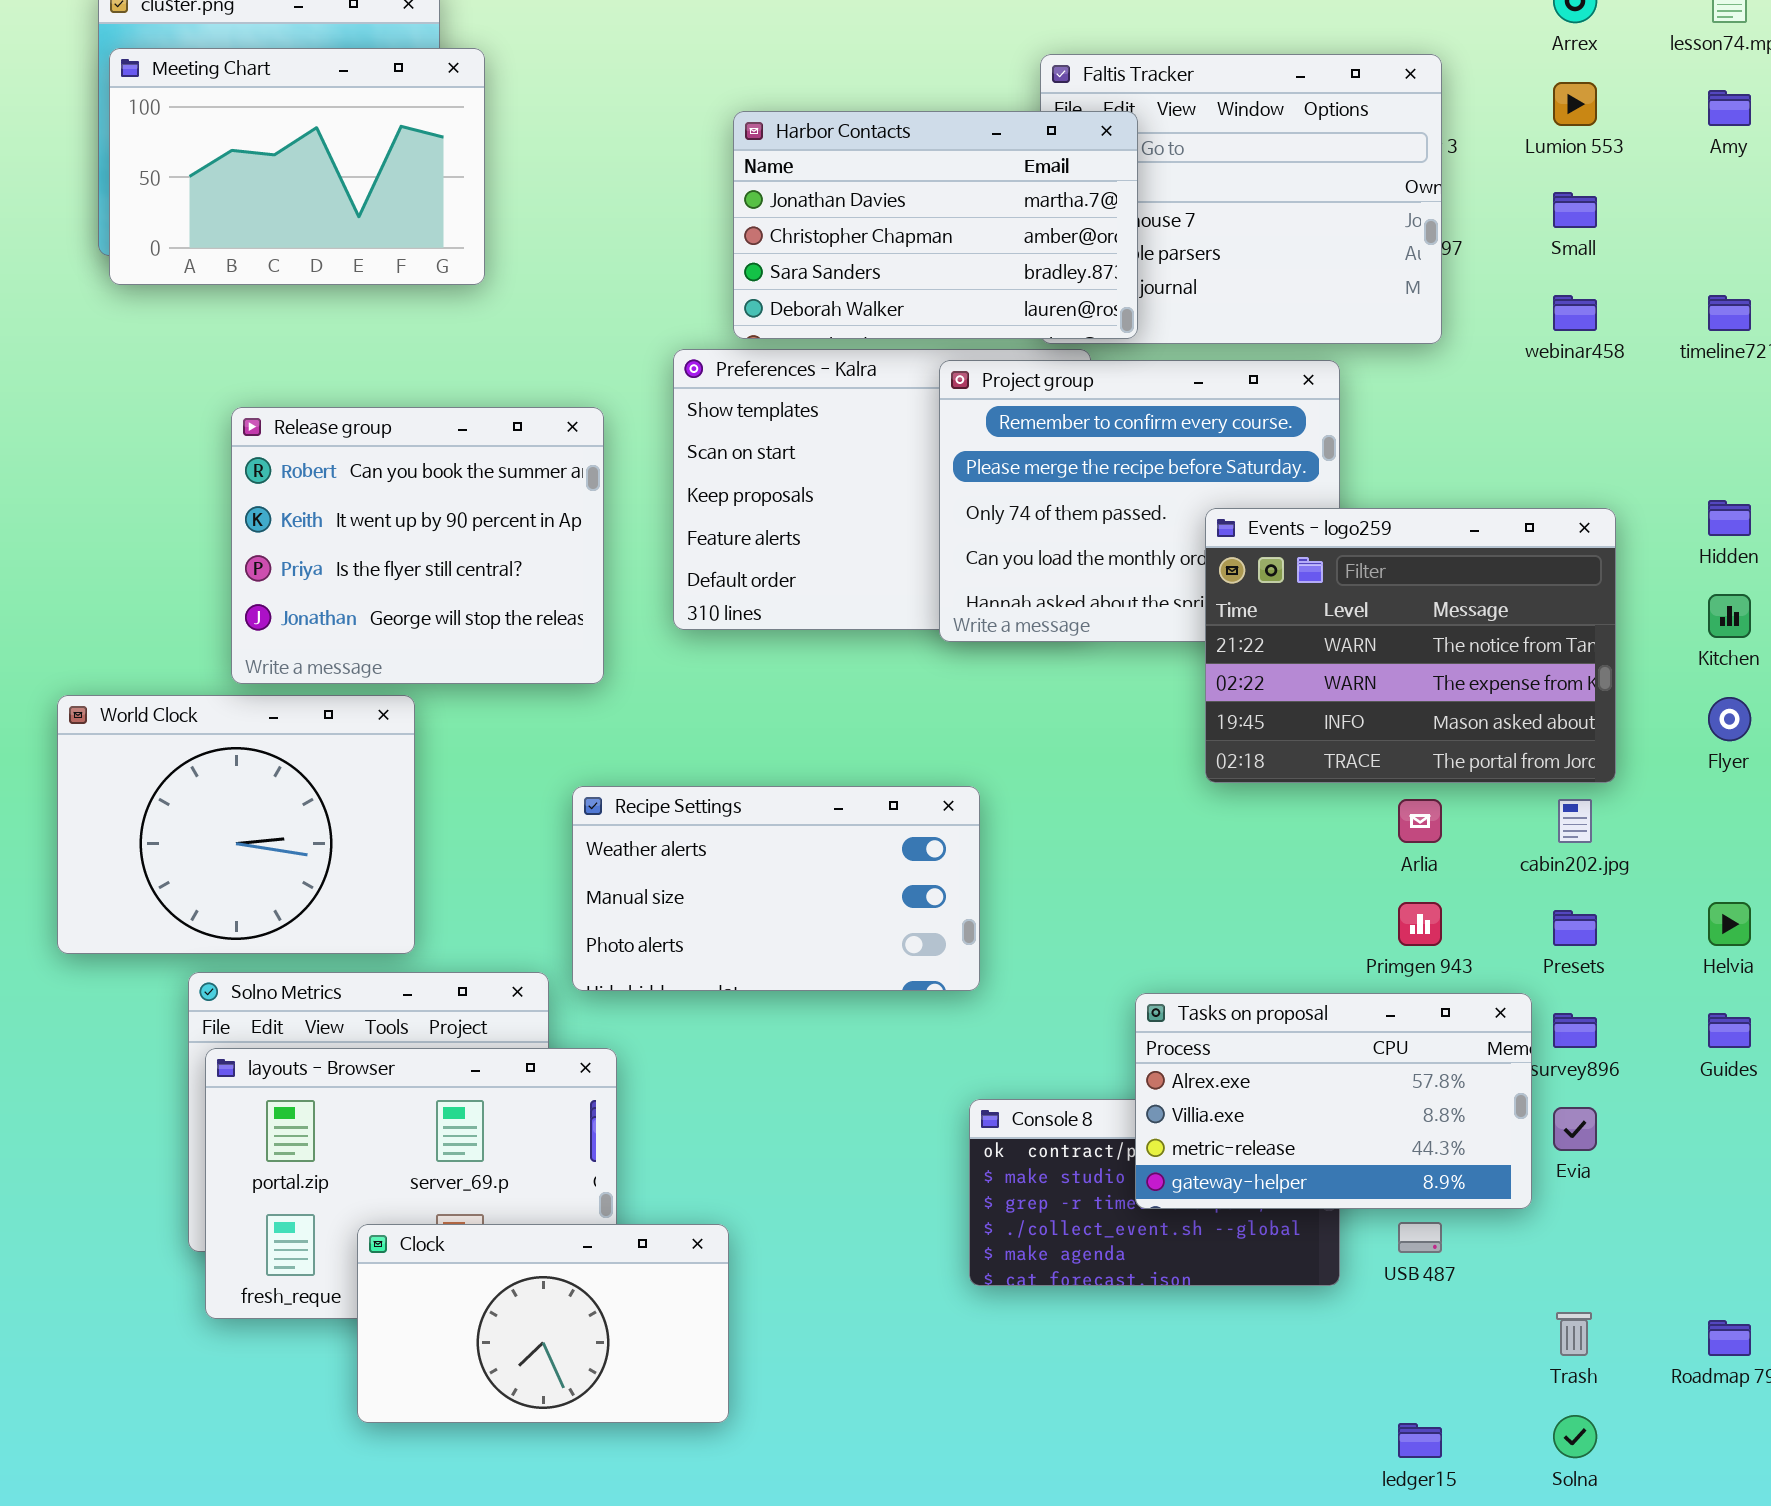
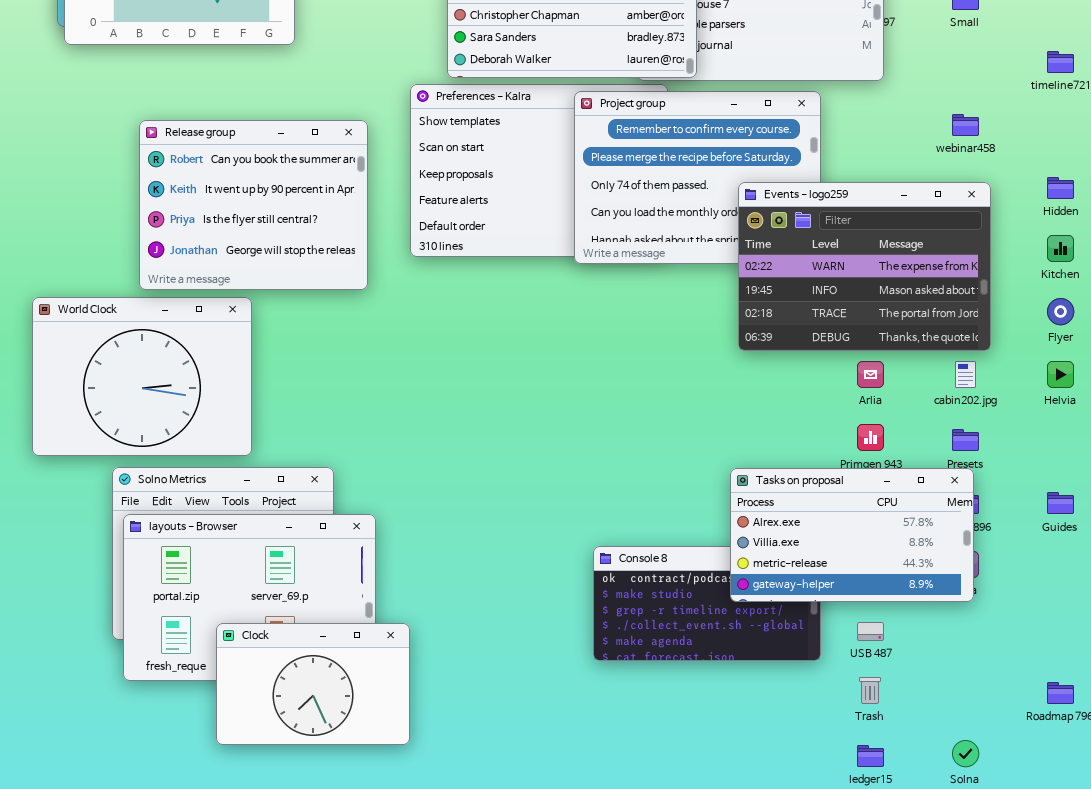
webinar458: [1553,295,1597,331] -> [952,114,979,136], moved
Events - logo259: [1205,508,1616,783] -> [738,182,991,351], scrolled down 1 row
Recipe Settings: [572,786,980,991] -> none, closed
Helvia: [1708,902,1751,946] -> [1047,361,1074,388], moved
Tasks on proposal: [1135,993,1532,1209] -> [730,468,974,602], moved
Clock: [357,1224,729,1423] -> [216,623,410,745], resized
Trash: [1556,1312,1592,1356] -> [859,677,881,704], moved

